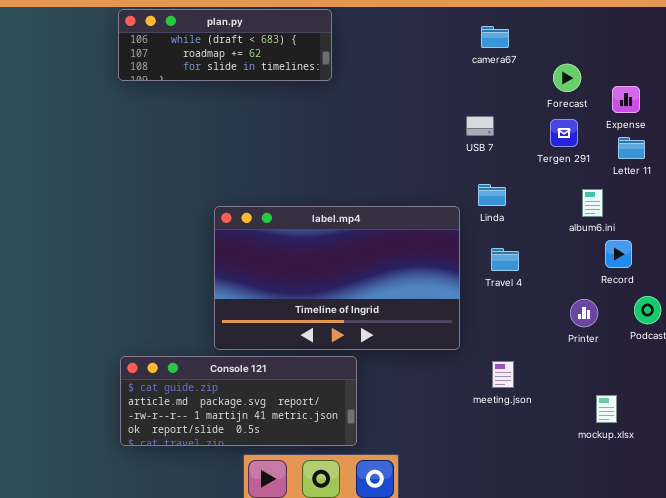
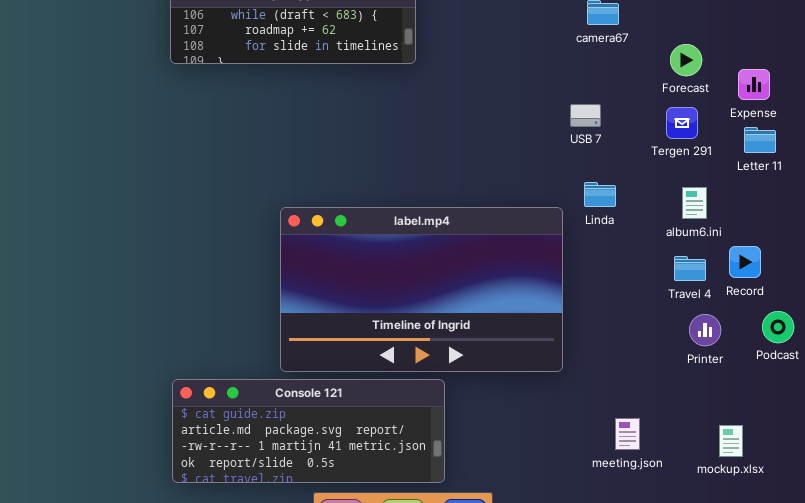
album6.ini: [582,189,603,217] -> [682,187,707,219], moved
Travel 4: [491,248,519,271] -> [674,256,706,281], moved
meeting.json: [492,361,514,388] -> [615,418,640,450], moved

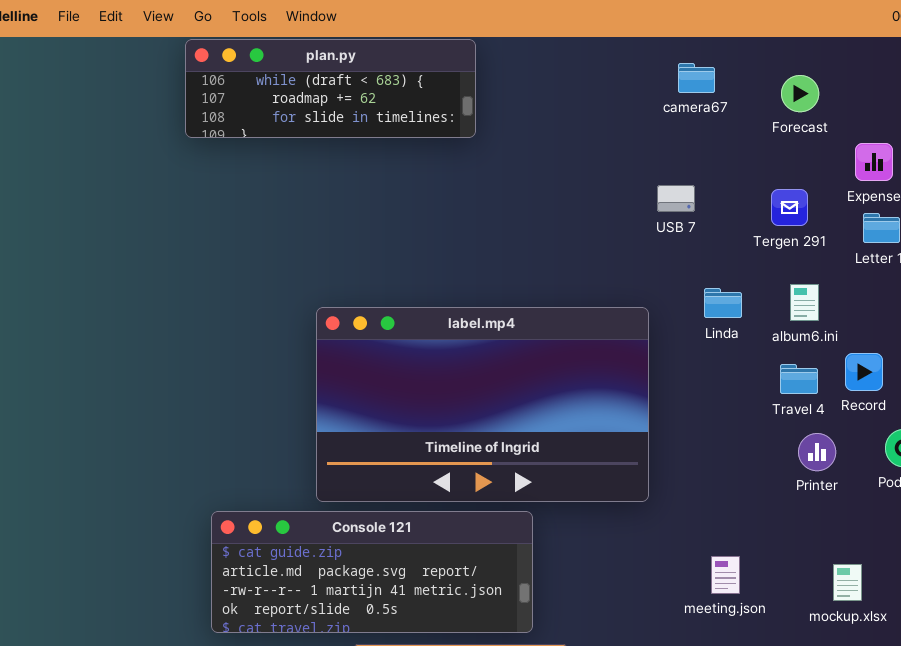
Forecast: [670,44,702,76] -> [781,75,819,112], moved
Linda: [584,182,616,207] -> [704,288,742,318], moved
Console 121: [172,379,445,483] -> [211,511,533,633], moved

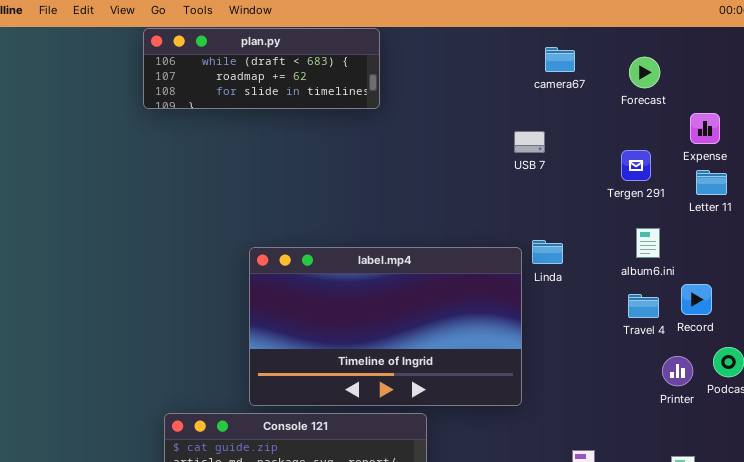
USB 7: [657,185,695,212] -> [514,131,545,153], moved
Linda: [704,288,742,318] -> [532,240,563,264], moved
Printer: [798,433,836,471] -> [662,356,693,386], moved

